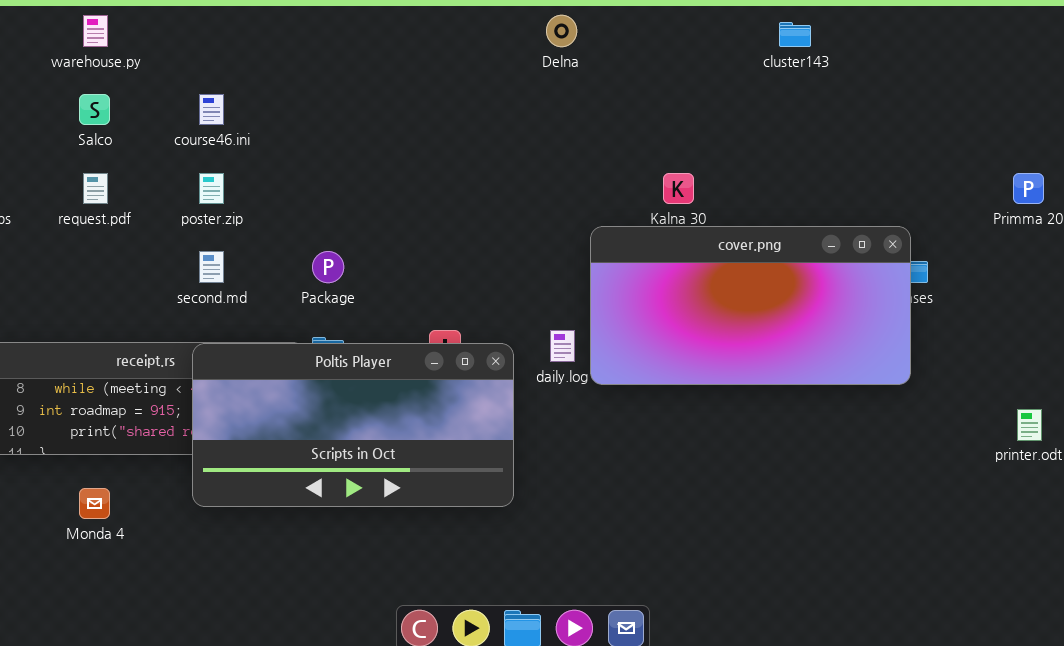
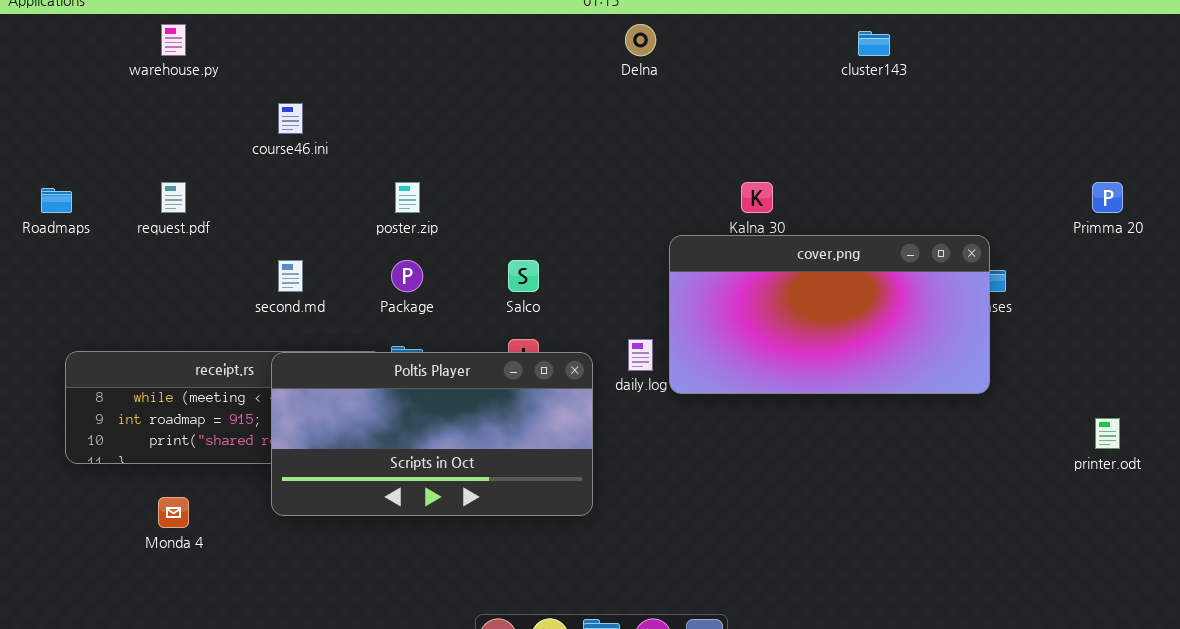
Salco: [79,94,110,125] -> [508,260,539,292], moved
poster.zip: [199,173,224,204] -> [395,182,420,213], moved

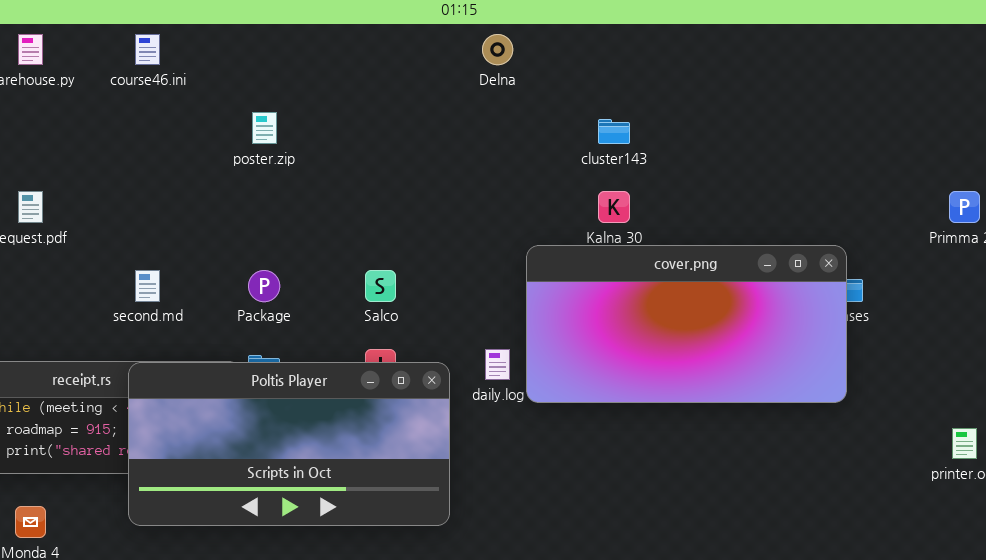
cluster143: [858,31,890,56] -> [598,119,630,144], moved
course46.ini: [278,103,303,134] -> [135,34,160,65], moved
poster.zip: [395,182,420,213] -> [252,112,277,144], moved

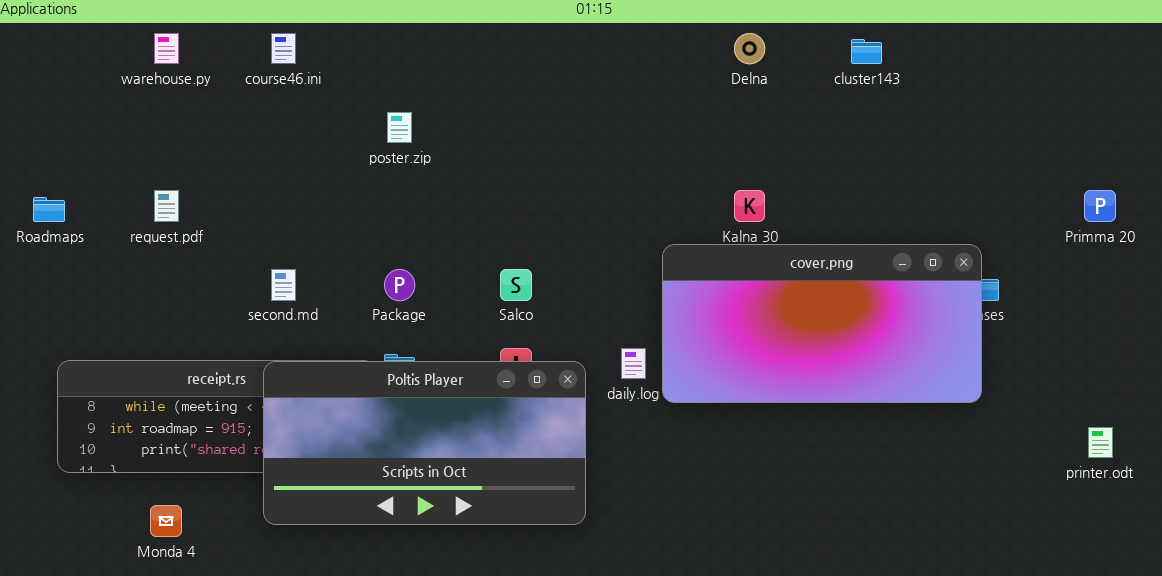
Delna: [482,34,513,65] -> [734,33,765,64], moved
cluster143: [598,119,630,144] -> [851,39,882,64], moved

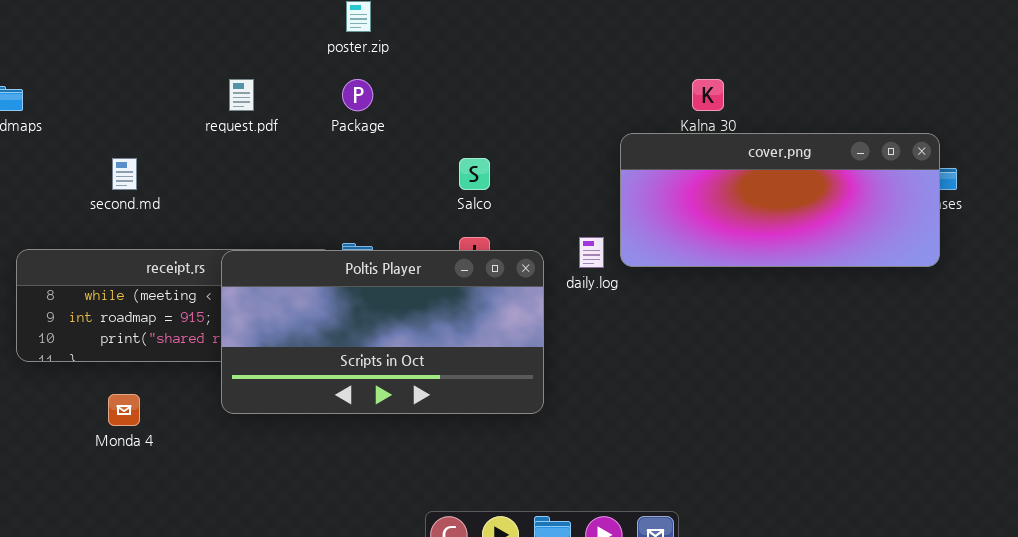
request.pdf: [154,190,179,222] -> [229,79,254,111], moved
cover.png: [662,244,982,403] -> [620,133,940,267], resized
second.md: [271,269,296,301] -> [112,158,137,190], moved
Package: [384,269,415,301] -> [342,79,373,111], moved

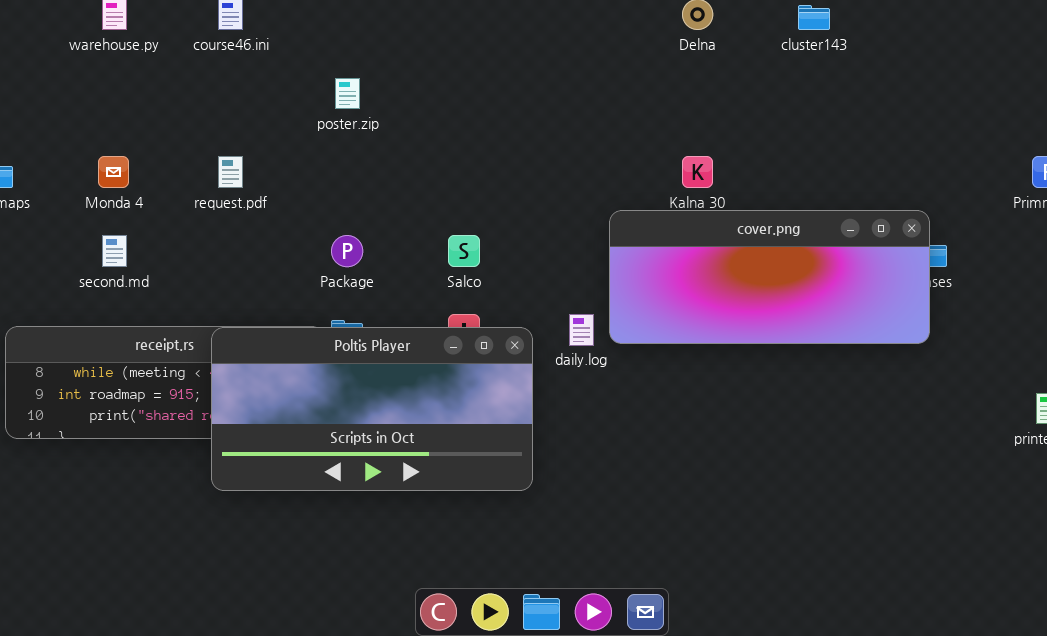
Package: [342,79,373,111] -> [331,235,363,267], moved
Monda 4: [108,394,140,426] -> [98,156,129,188], moved

